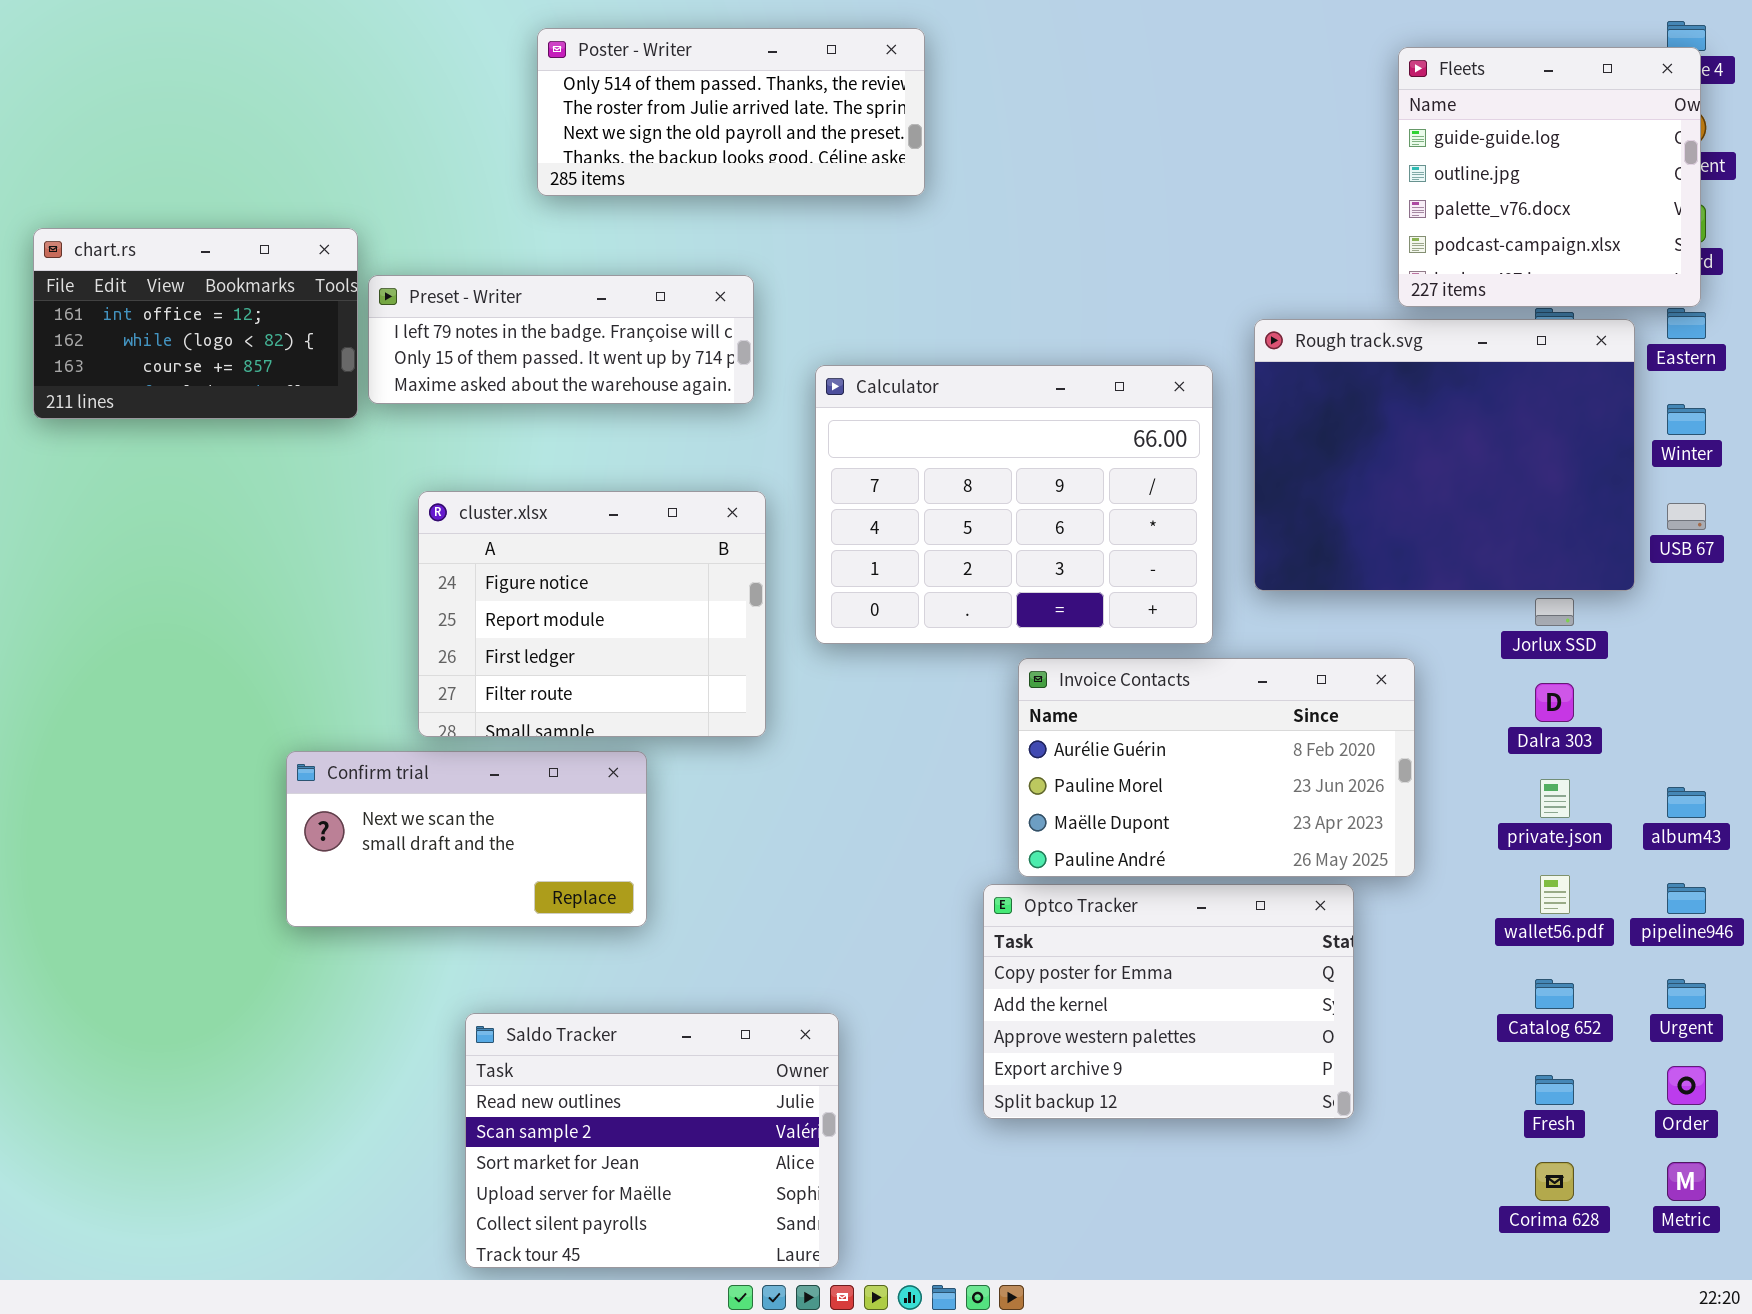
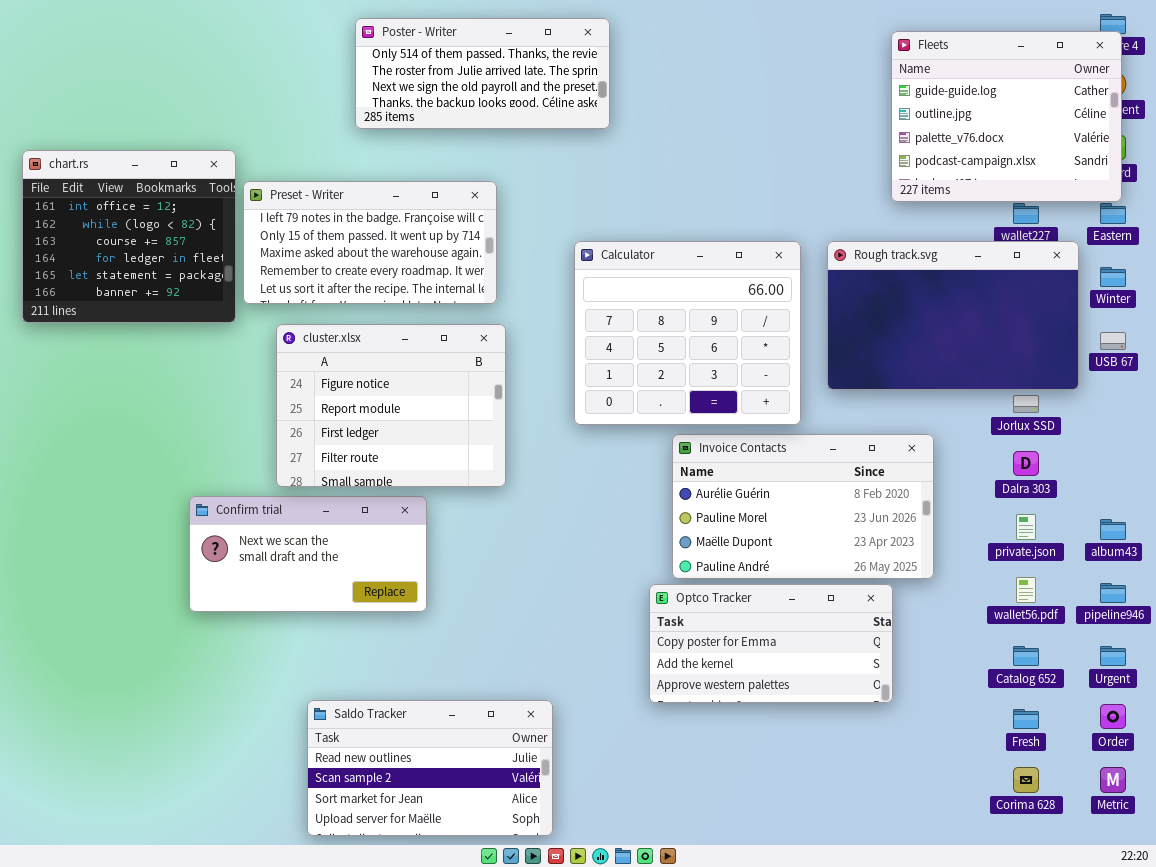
Fleets: [1398,47,1701,307] -> [891,31,1122,202], resized
chart.rs: [33,228,358,419] -> [22,150,236,323], resized
Preset - Writer: [368,275,754,404] -> [243,181,497,304], resized
Rough track.svg: [1254,319,1635,591] -> [827,241,1079,390], resized
Calculator: [815,365,1213,644] -> [574,241,801,425], resized
Optco Tracker: [983,884,1354,1119] -> [649,584,893,703], resized
Saldo Tracker: [465,1013,839,1268] -> [307,700,553,836], resized

